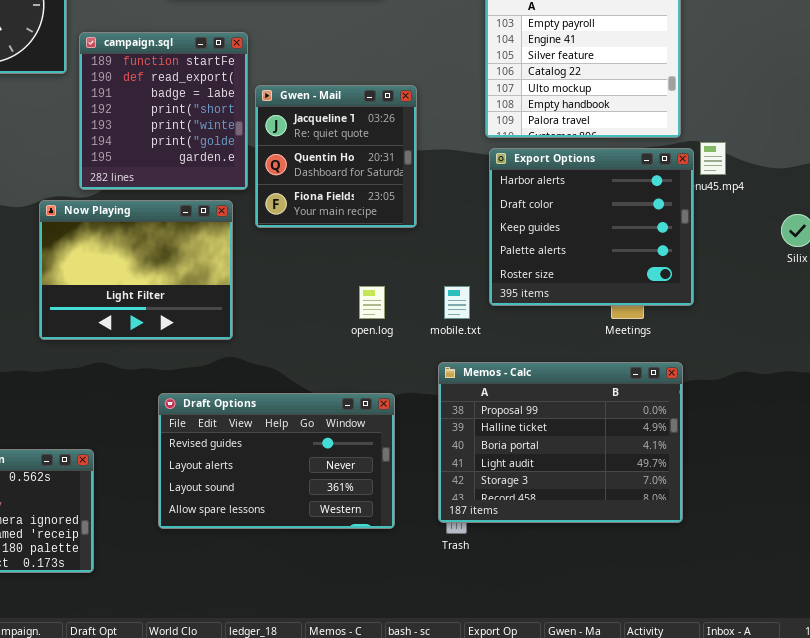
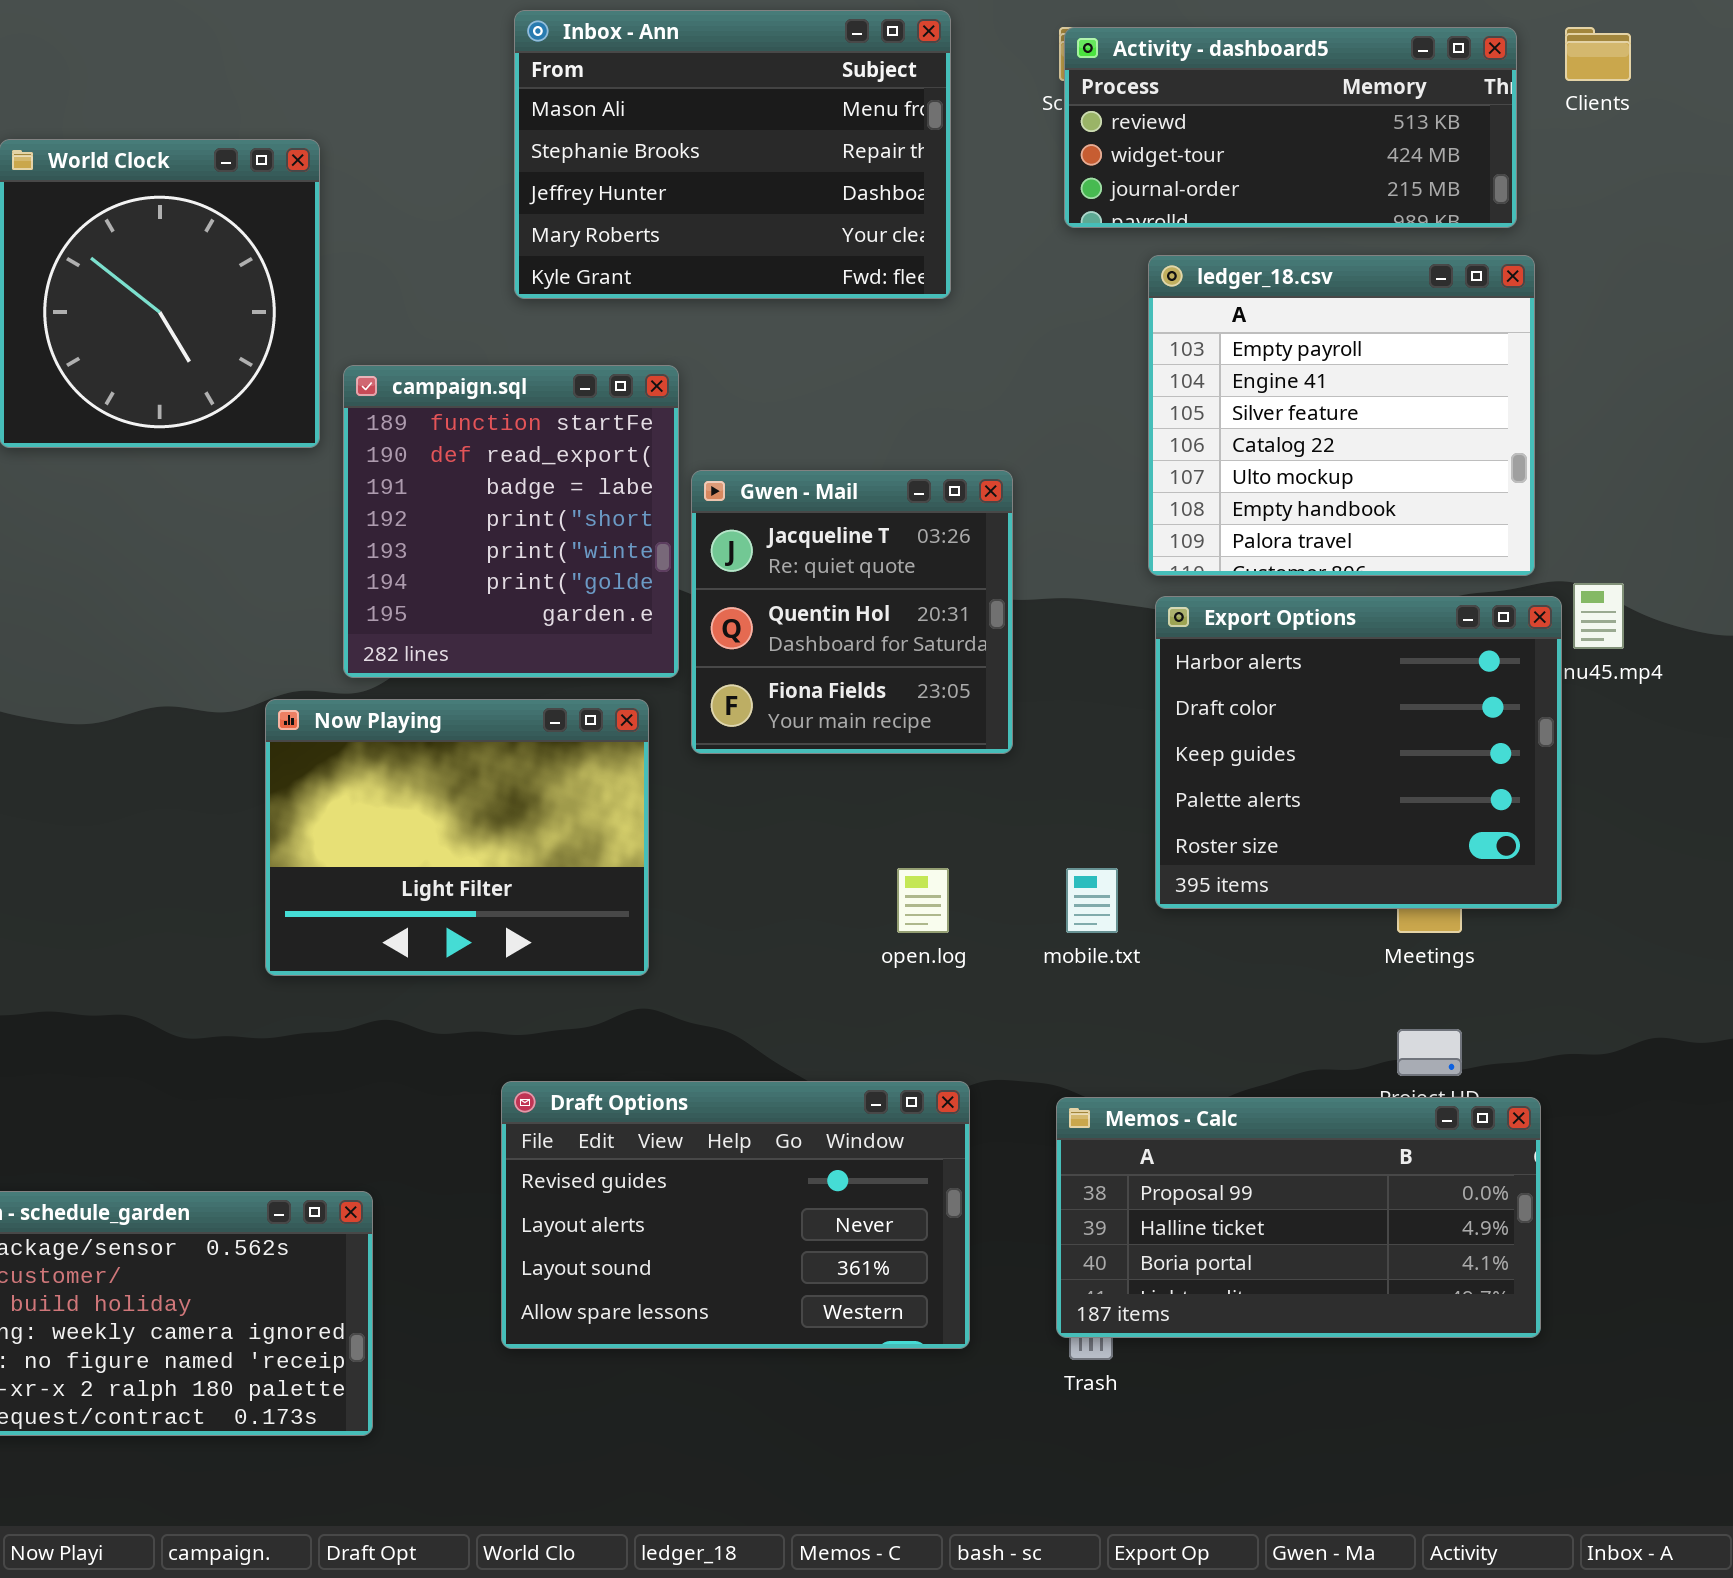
Memos - Calc: [438,362,683,523] -> [1056,1097,1541,1338], resized

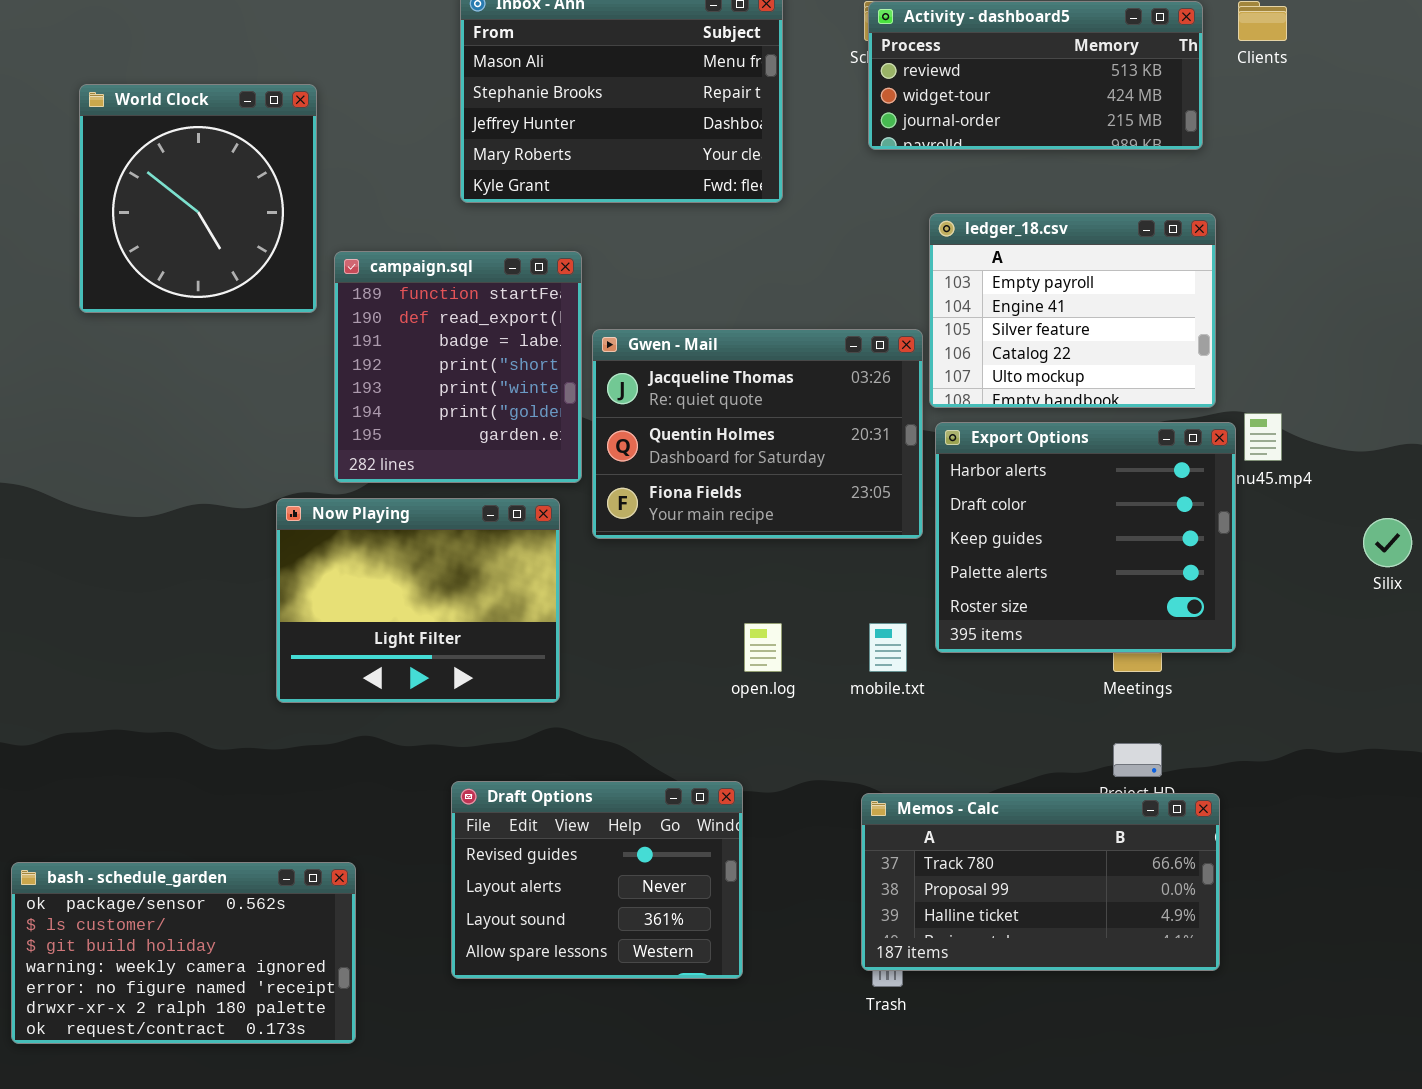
ledger_18.csv: [1148,255,1535,576] -> [929,213,1216,408], resized
Gwen - Mail: [691,470,1013,754] -> [592,329,923,539], resized
Draft Options: [501,1081,970,1349] -> [451,781,743,979], resized
Memos - Calc: [1056,1097,1541,1338] -> [861,793,1220,971], scrolled up 1 row

